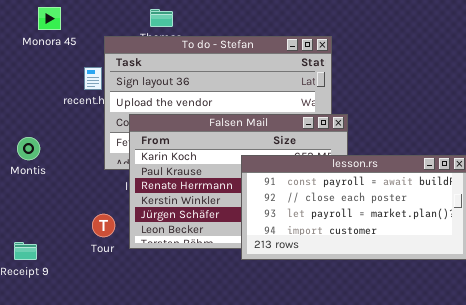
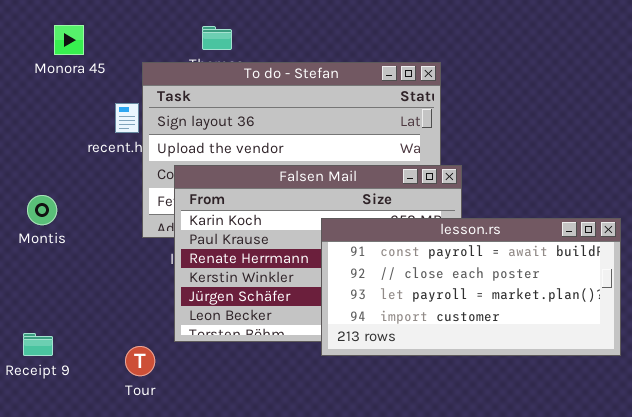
Tour: [92,214,115,237] -> [125,346,155,376], moved

